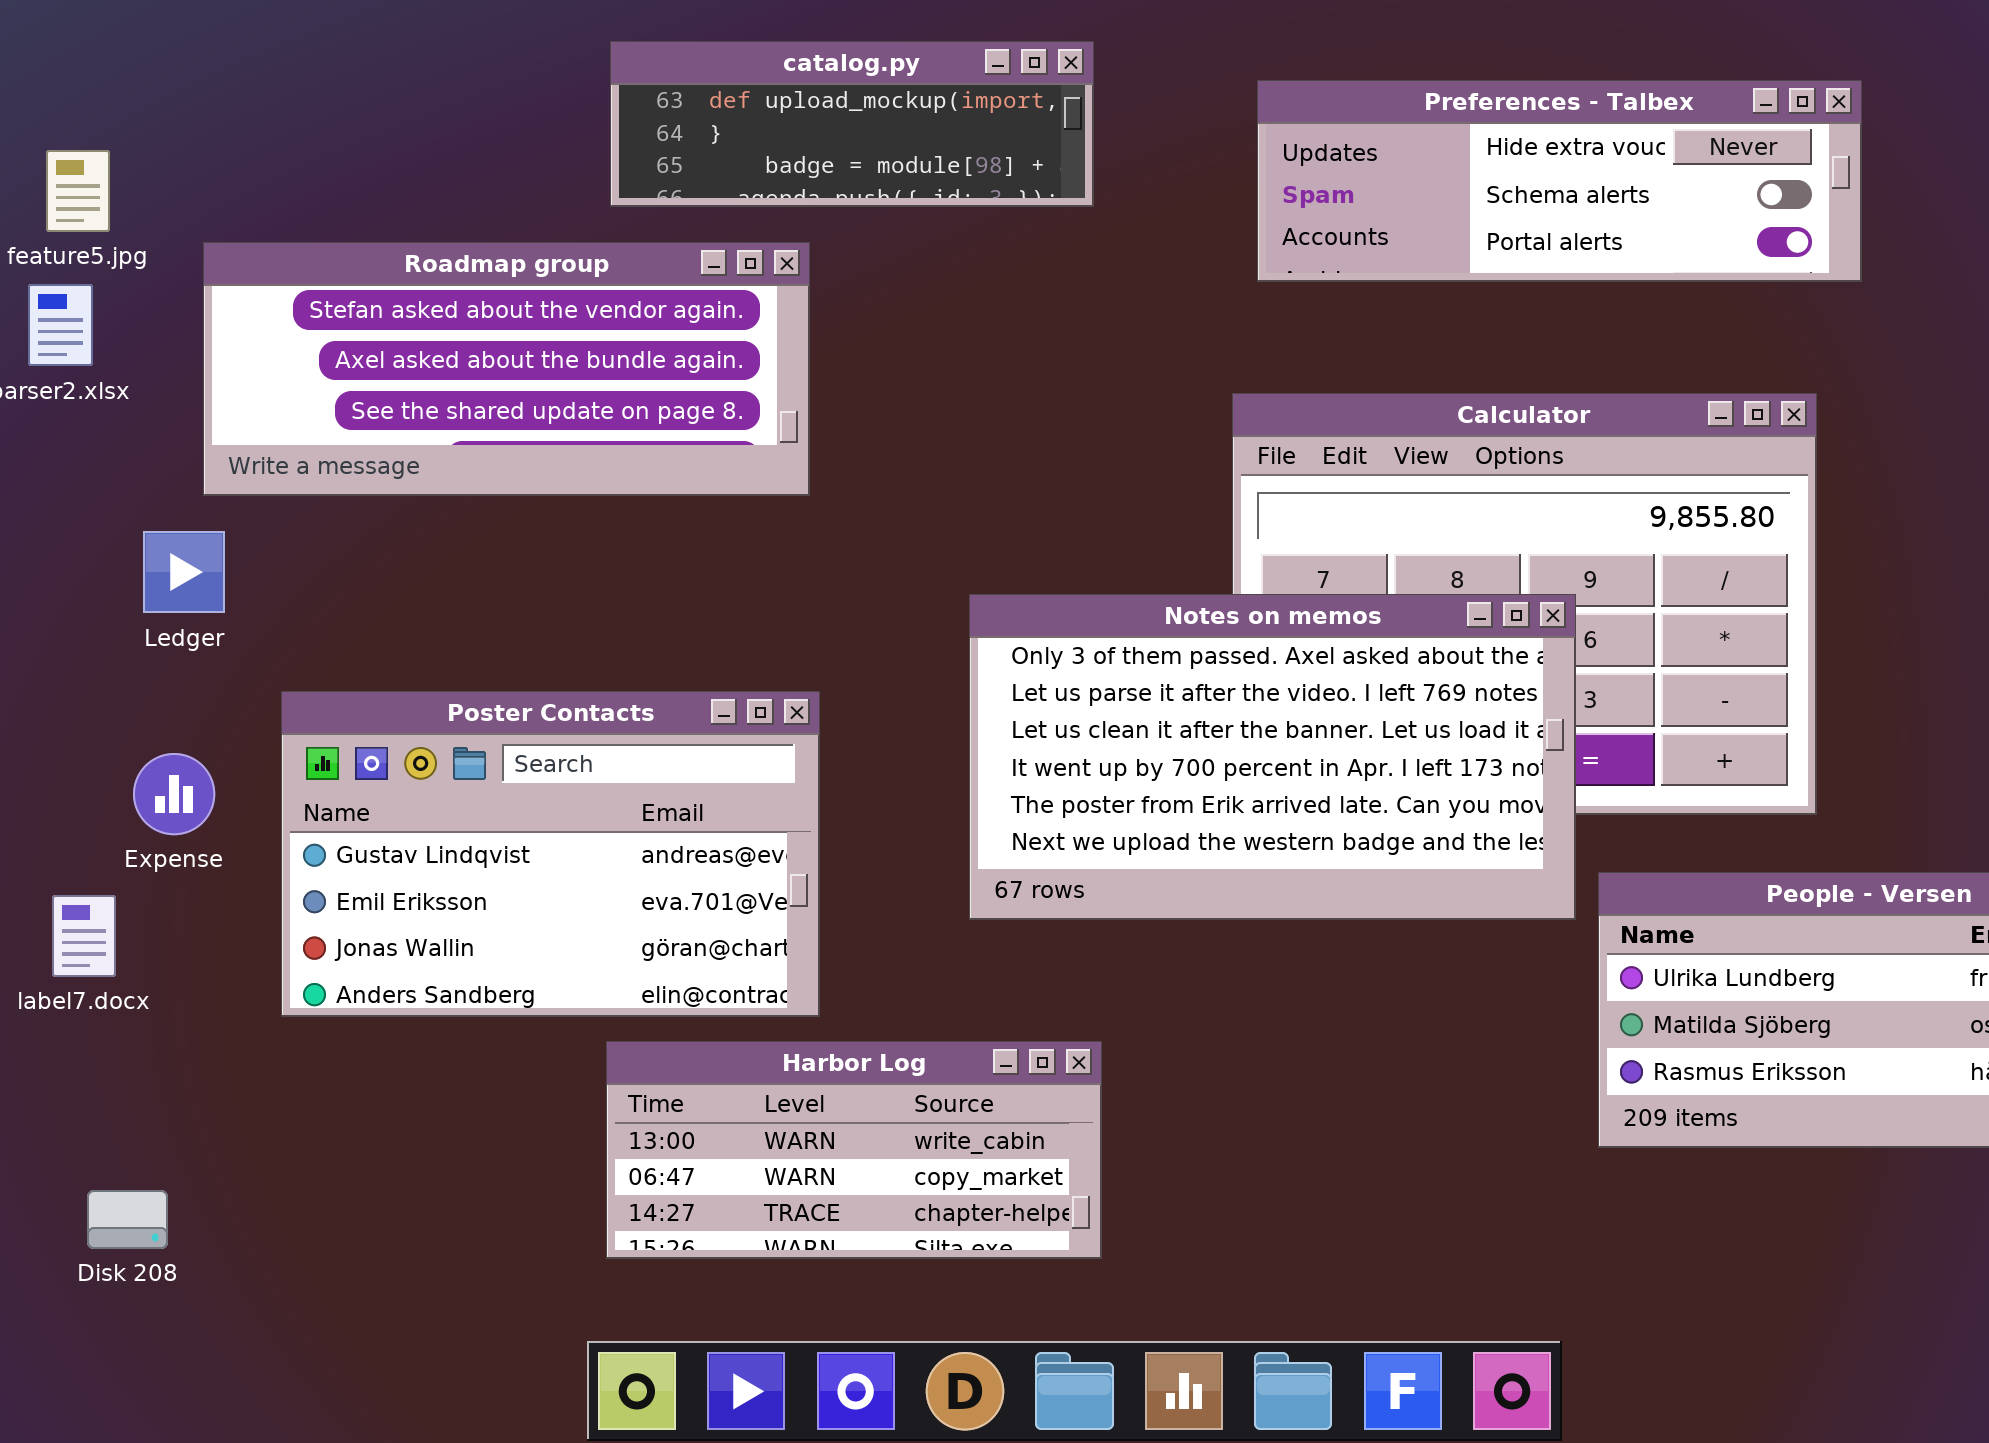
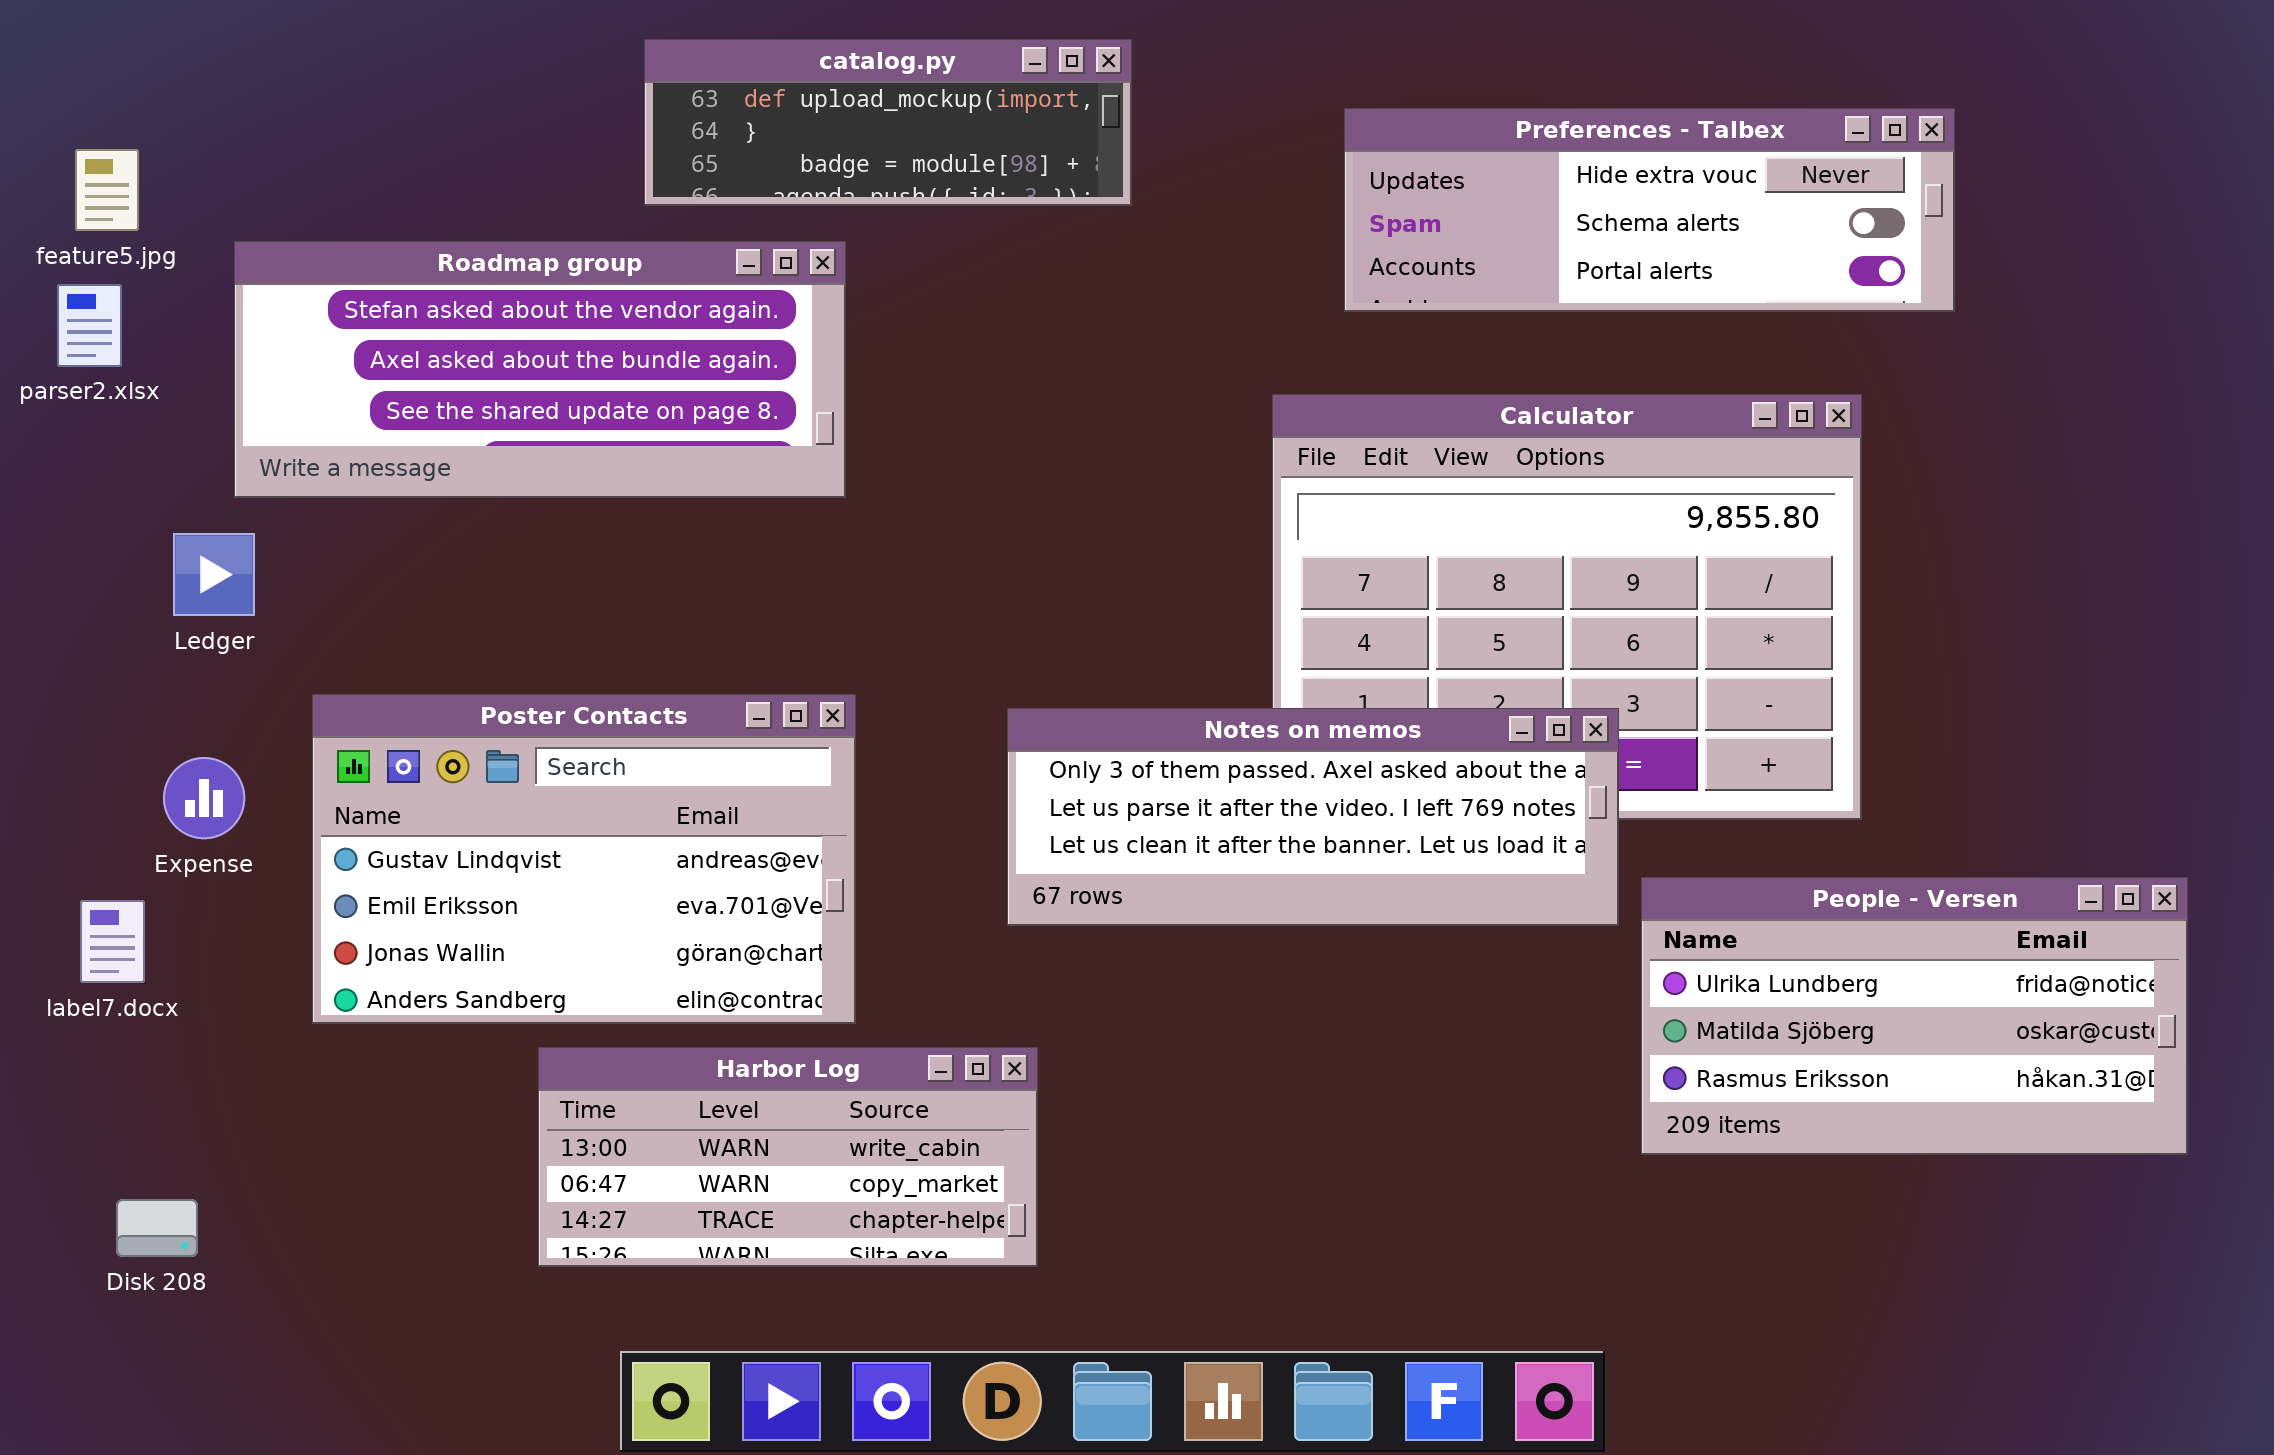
Preferences - Talbex: [1257,80,1862,282] -> [1344,108,1955,312], moved
Notes on memos: [969,594,1576,920] -> [1007,708,1619,926], resized
Harbor Log: [606,1041,1102,1259] -> [538,1047,1038,1267], moved

